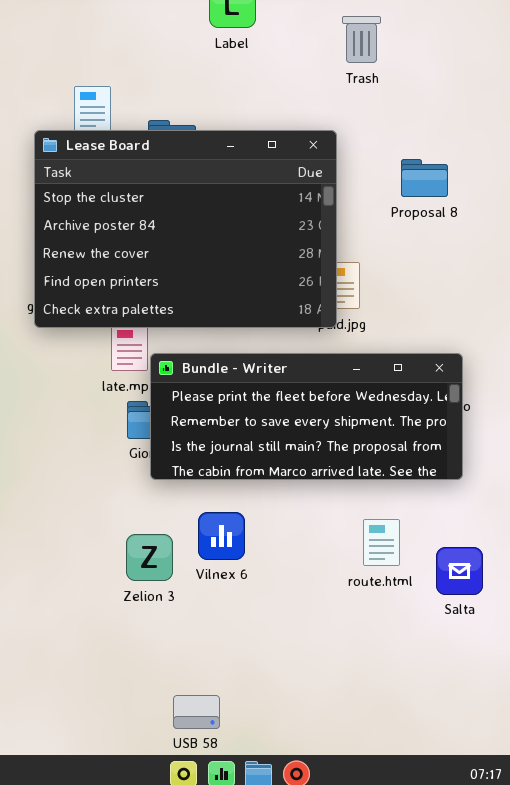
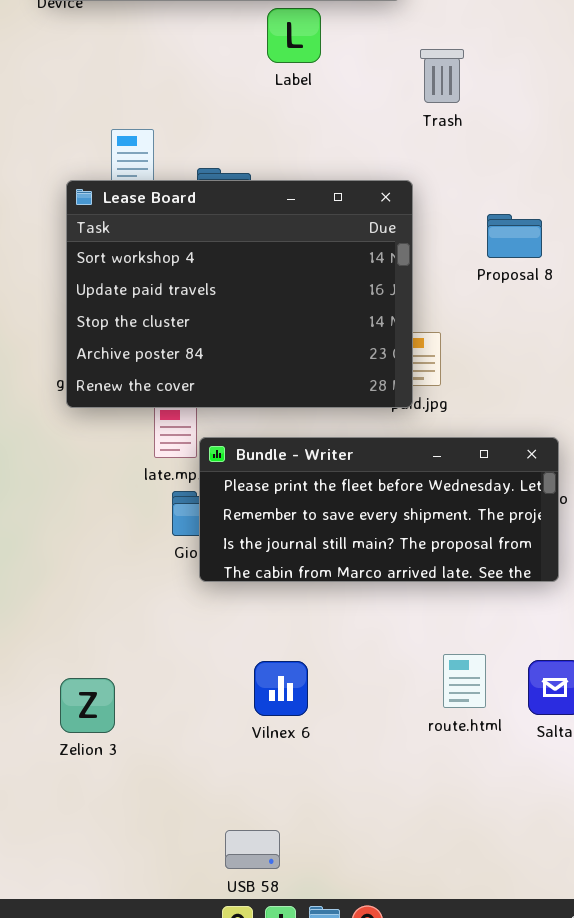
Lease Board: [34,130,337,328] -> [66,180,413,408], scrolled up 2 rows
Vilnex 6: [198,512,245,560] -> [254,661,308,716], moved
route.html: [363,519,400,566] -> [443,654,486,708], moved
Zelion 3: [126,534,173,581] -> [60,678,115,733], moved

